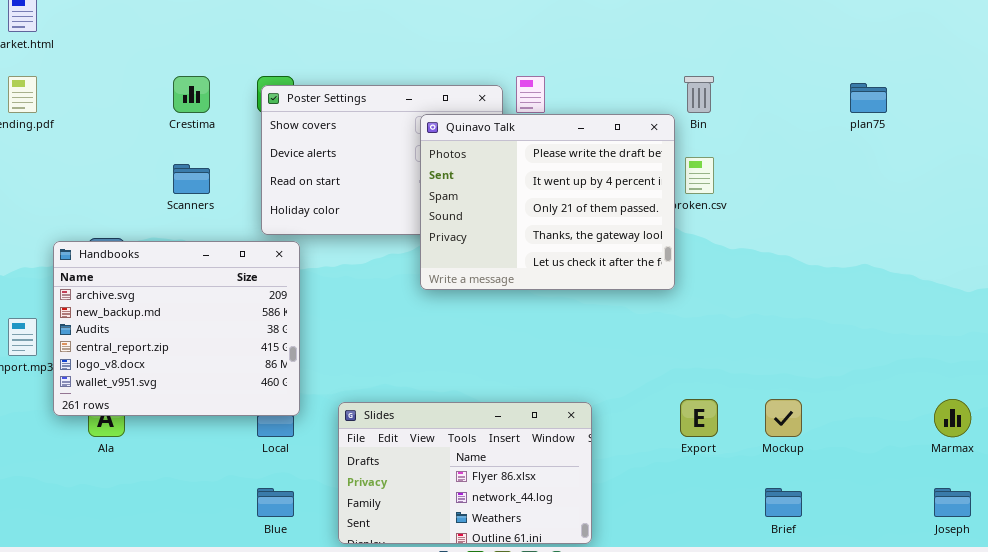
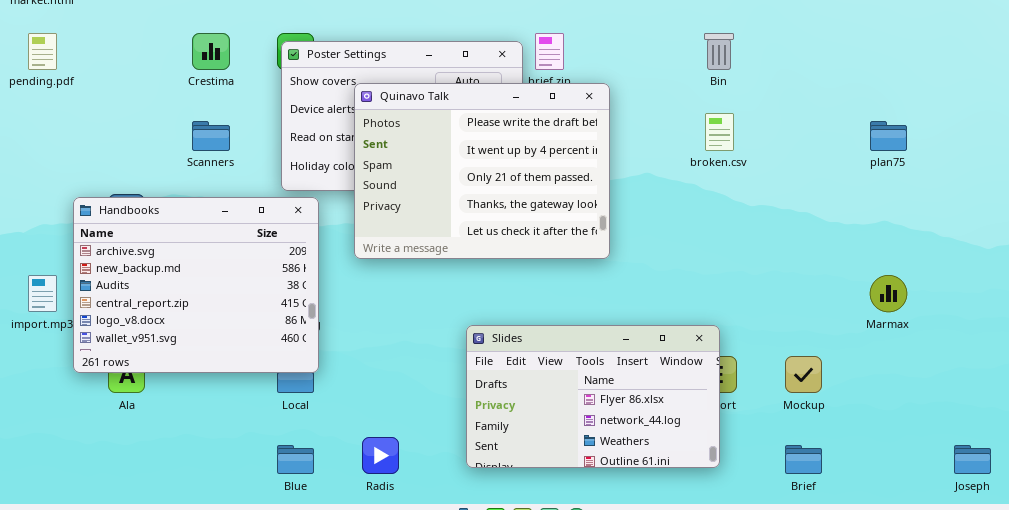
plan75: [850,83,887,113] -> [870,121,907,151], moved
Quinavo Talk: [420,114,675,290] -> [354,83,610,259], moved
Marmax: [934,399,971,437] -> [870,275,907,312], moved
Slides: [338,402,592,544] -> [466,325,720,468], moved

